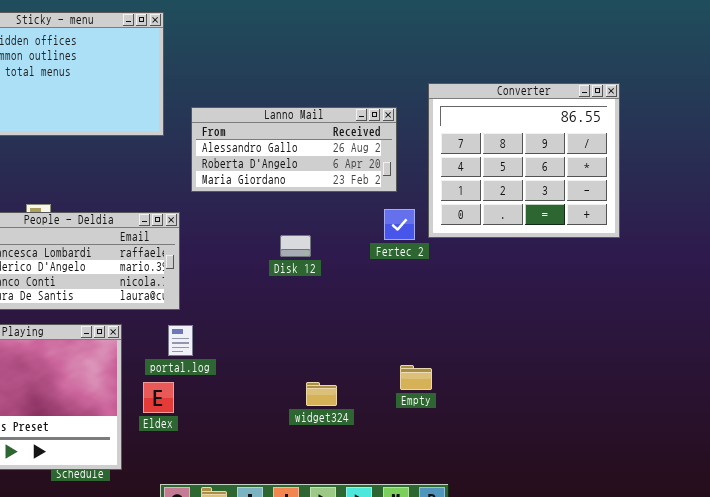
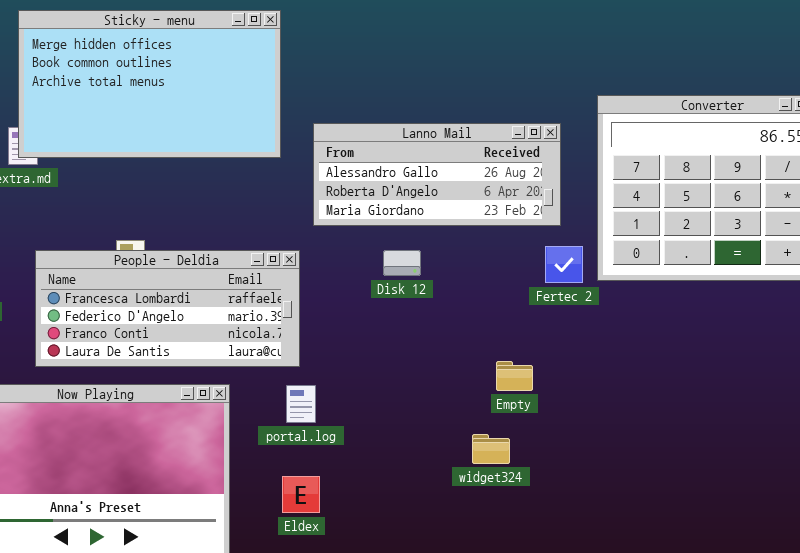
Disk 12: [280,235,311,257] -> [383,250,421,276], moved
Empty: [400,365,432,390] -> [496,361,533,391], moved
Eldex: [143,382,174,413] -> [282,476,320,513], moved
widget324: [306,382,337,406] -> [472,434,510,464], moved

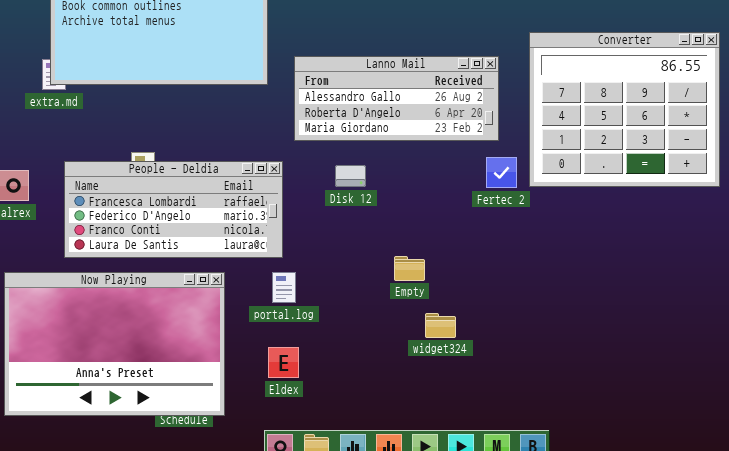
Disk 12: [383,250,421,276] -> [335,165,366,187], moved
Empty: [496,361,533,391] -> [394,256,425,281], moved

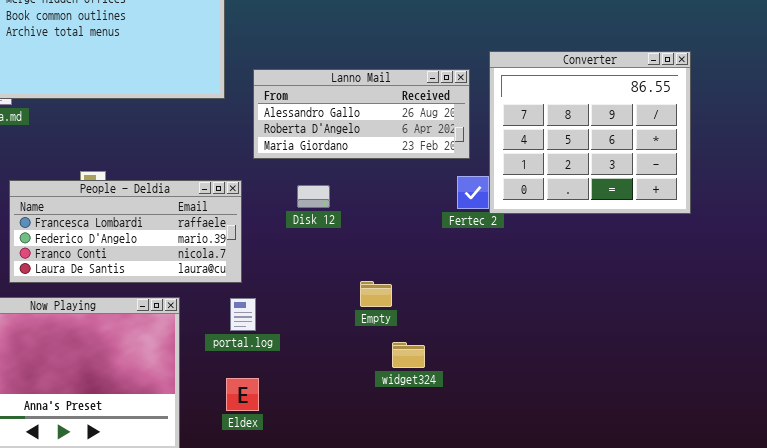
Converter: [529,32,720,187] -> [489,51,691,214], moved

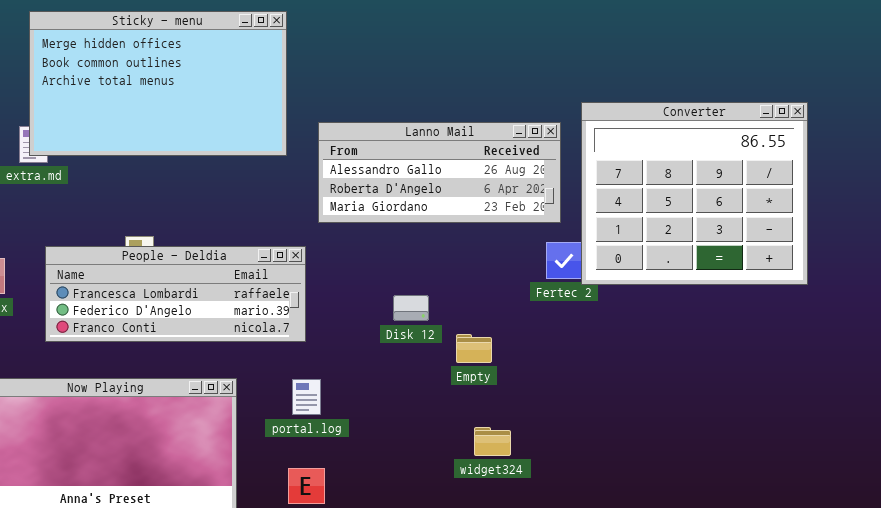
People - Deldia: [9,180,242,283] -> [45,246,306,342], resized
Disk 12: [297,185,330,208] -> [393,295,429,321], moved
Empty: [360,281,392,307] -> [456,334,492,363], moved

